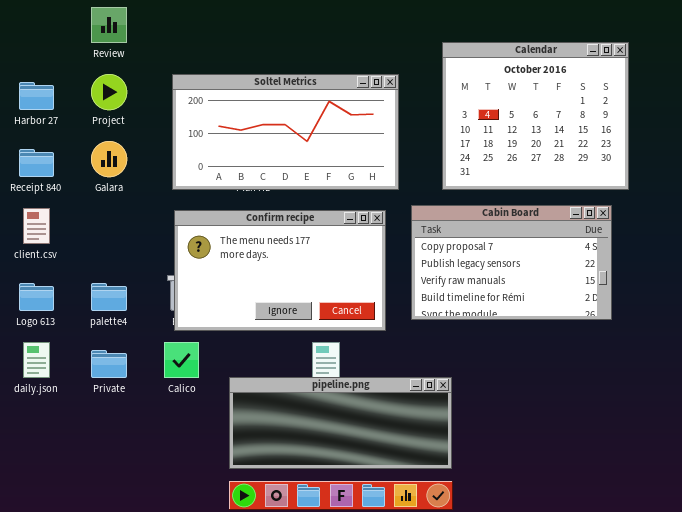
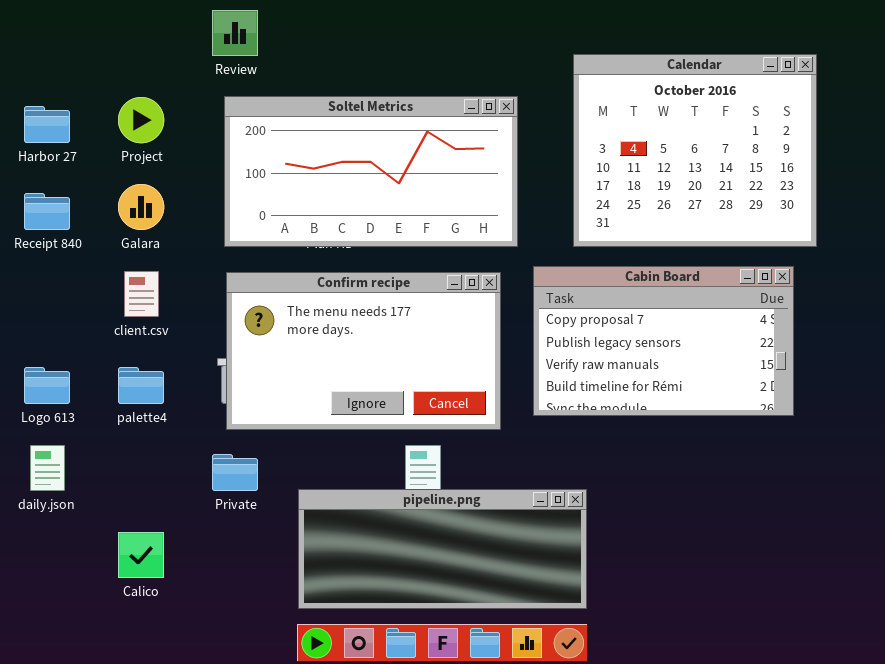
Review: [91,7,127,43] -> [212,10,258,56], moved
client.csv: [23,208,50,244] -> [124,271,159,317], moved
Calico: [164,342,199,378] -> [118,532,164,578], moved
Private: [91,350,127,378] -> [212,454,258,491], moved

